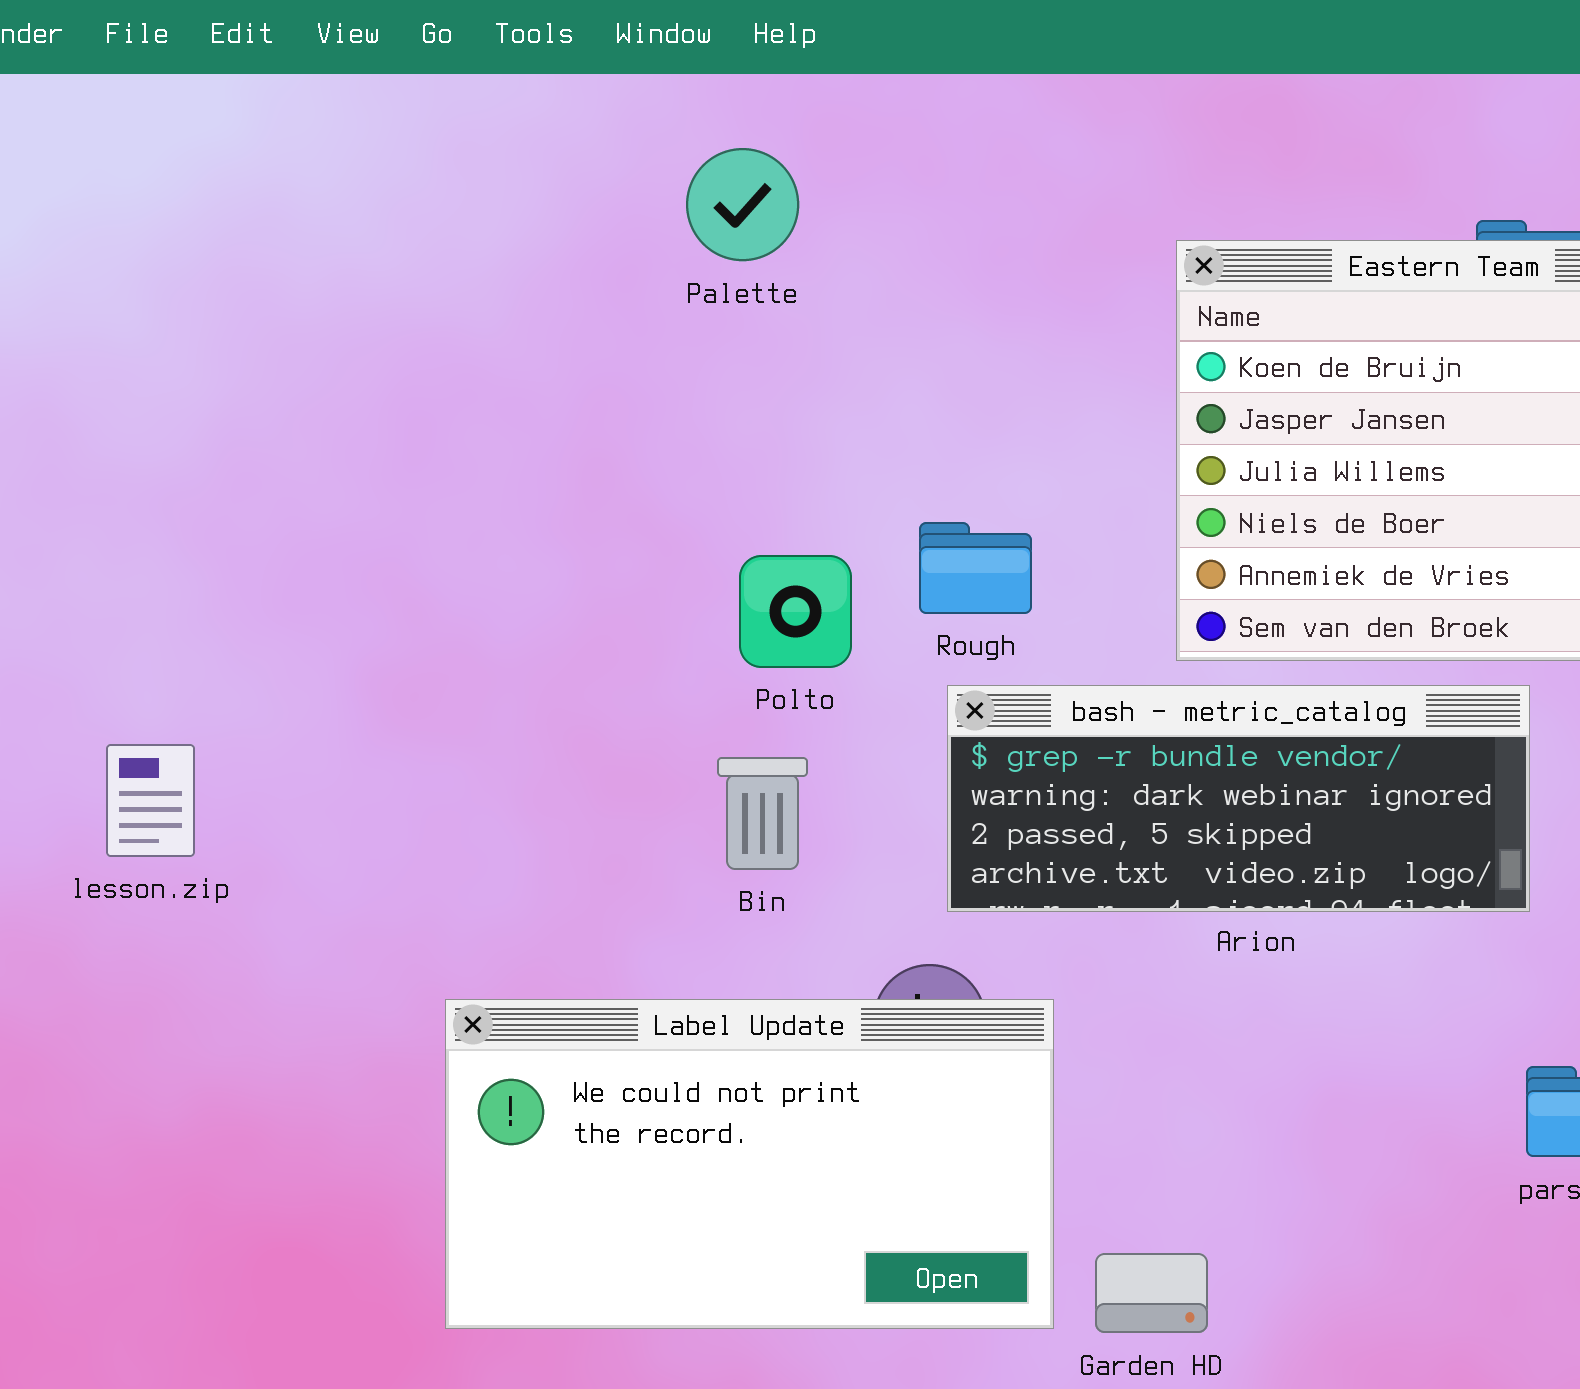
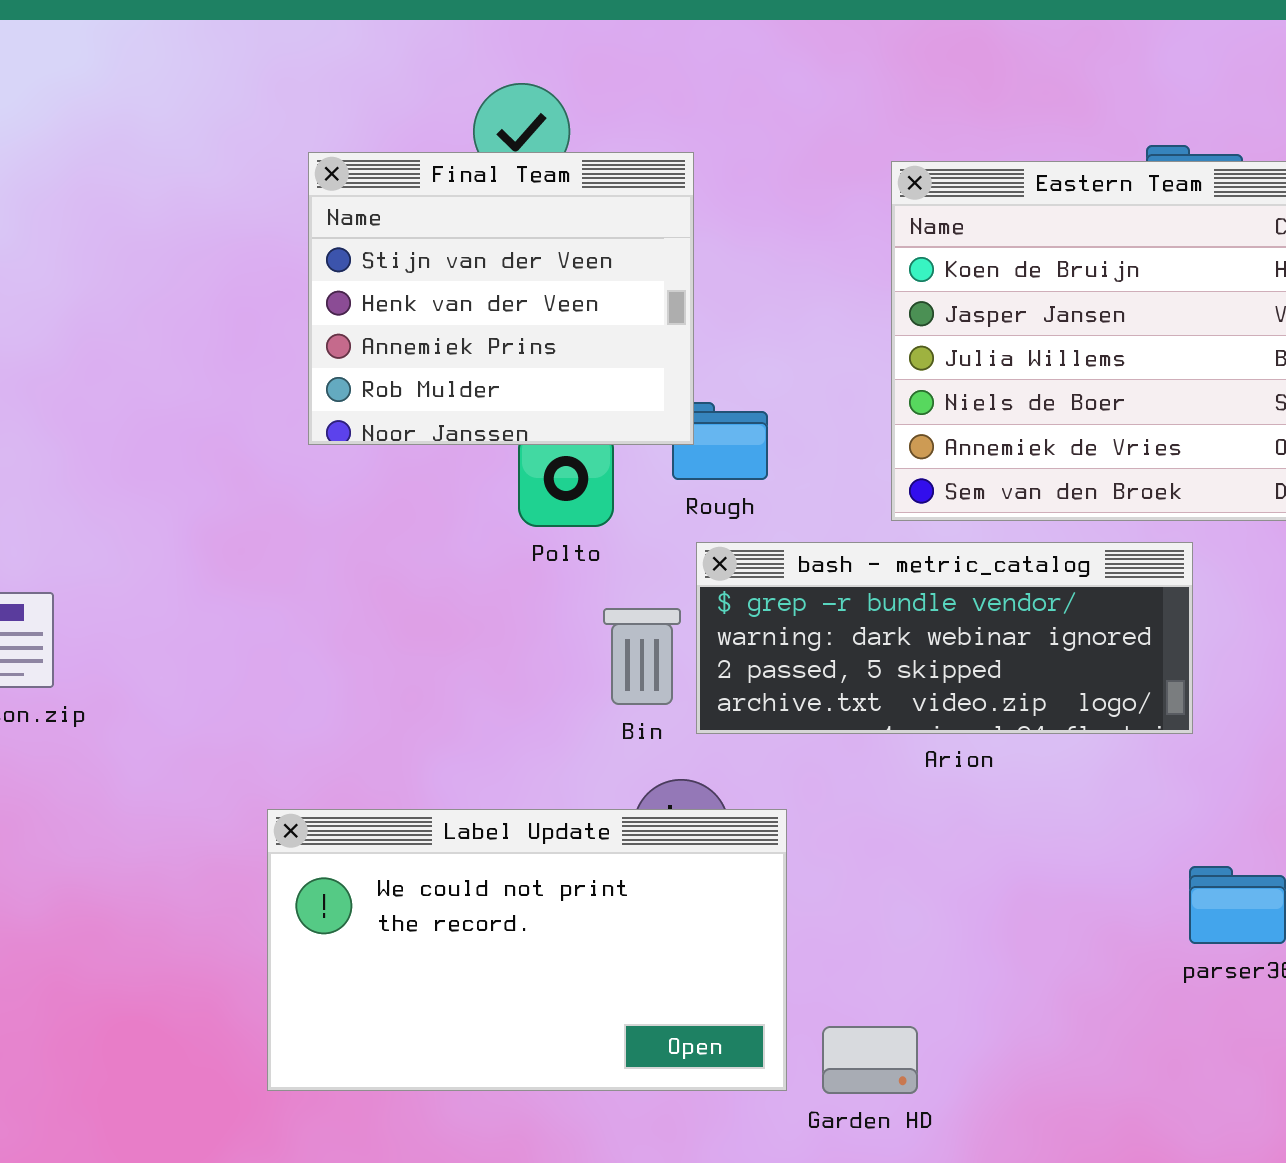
Final Team: none -> [308,152,694,445], opened
Bin: [717,757,808,870] -> [603,608,681,705], moved

